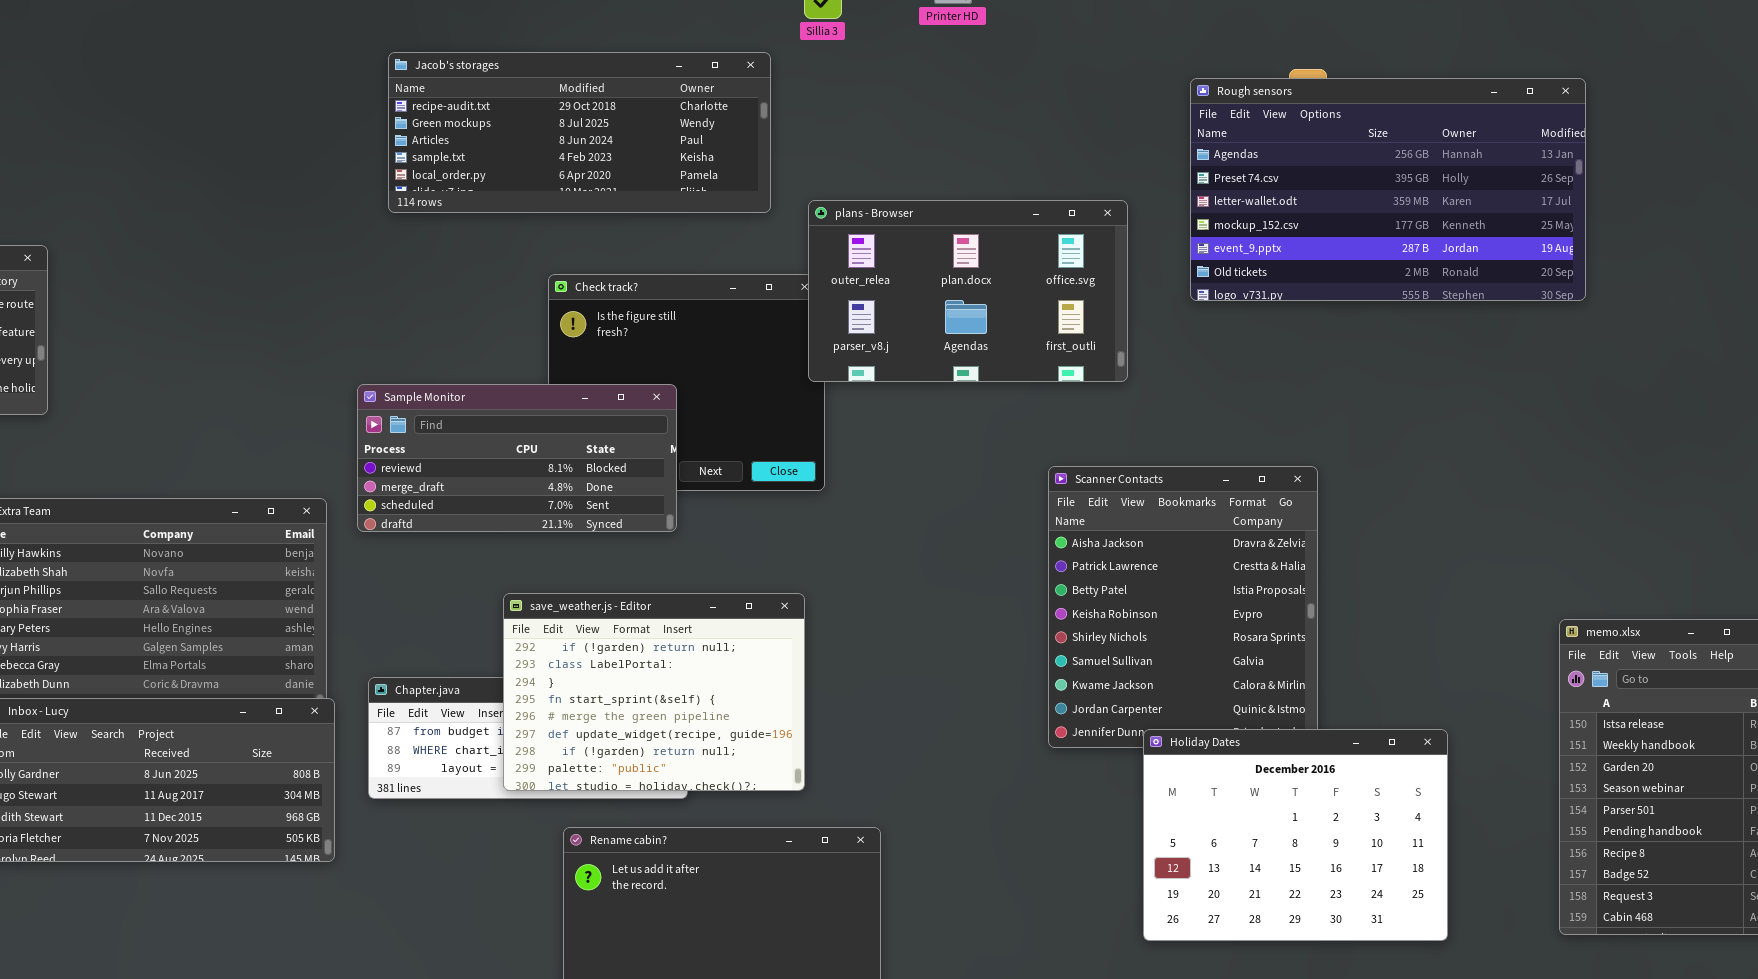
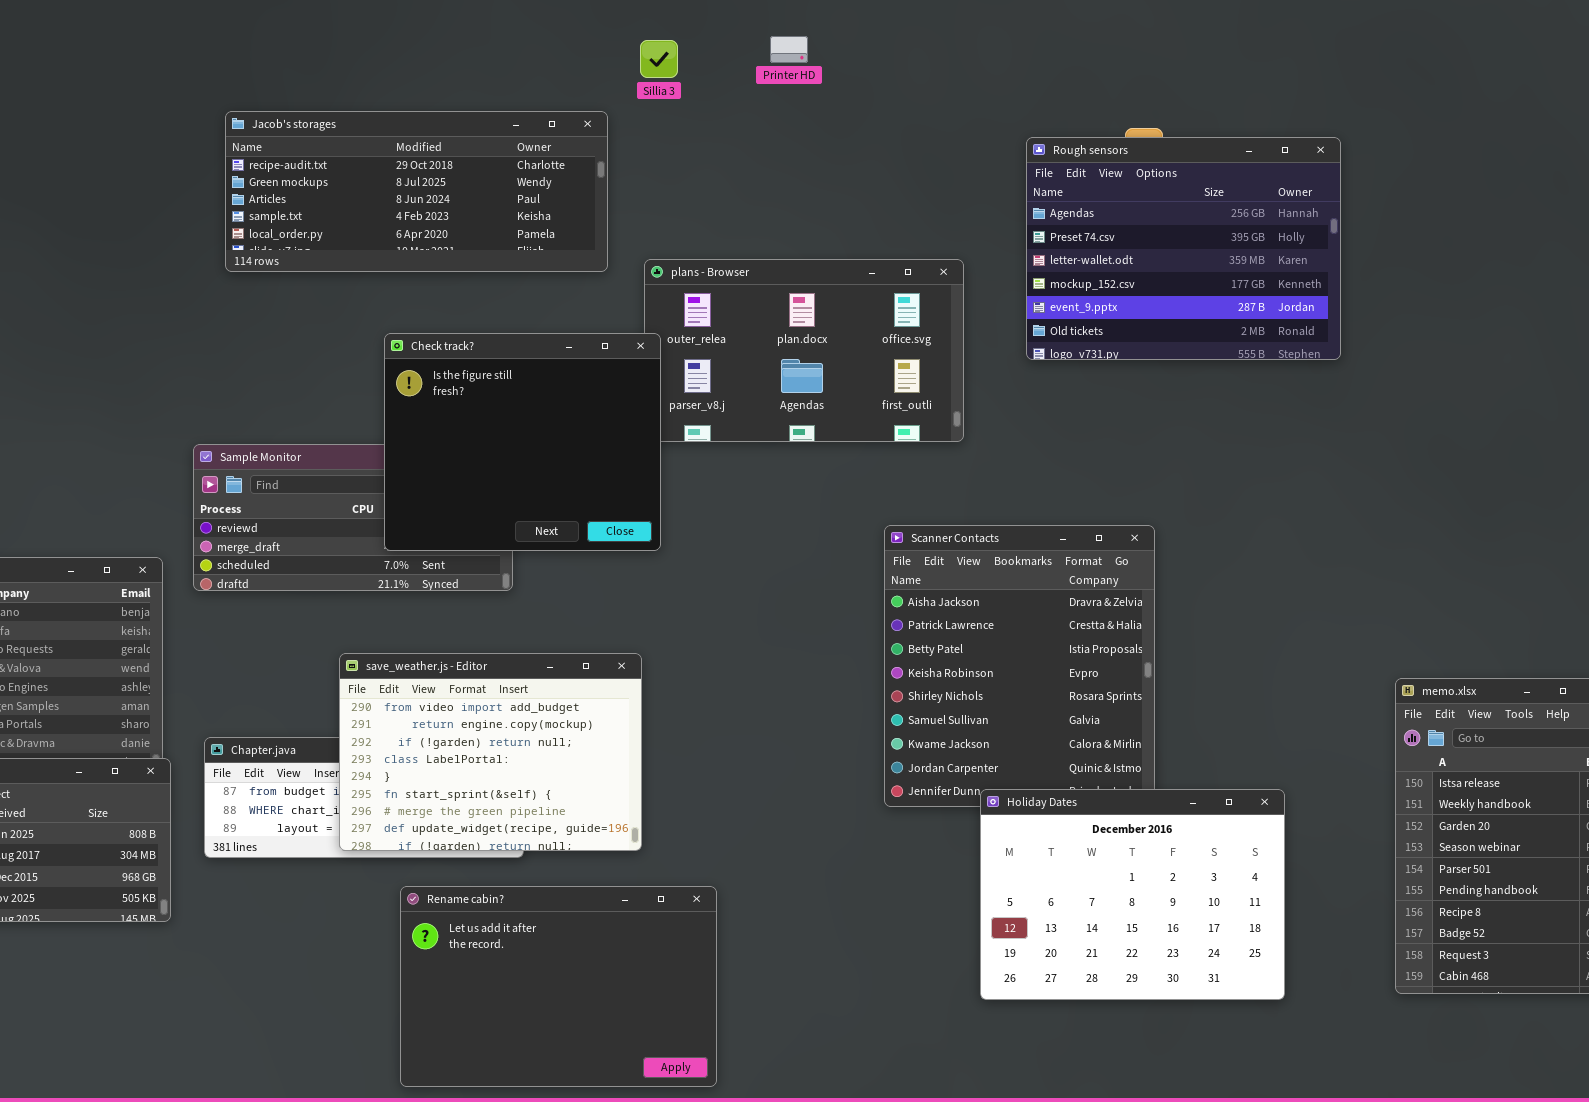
Rough sensors: [1190,78,1586,301] -> [1026,137,1341,360], resized
Check track?: [548,274,825,491] -> [384,333,661,551], raised
save_weather.js - Editor: [503,593,805,791] -> [339,653,642,851], scrolled up 2 rows

